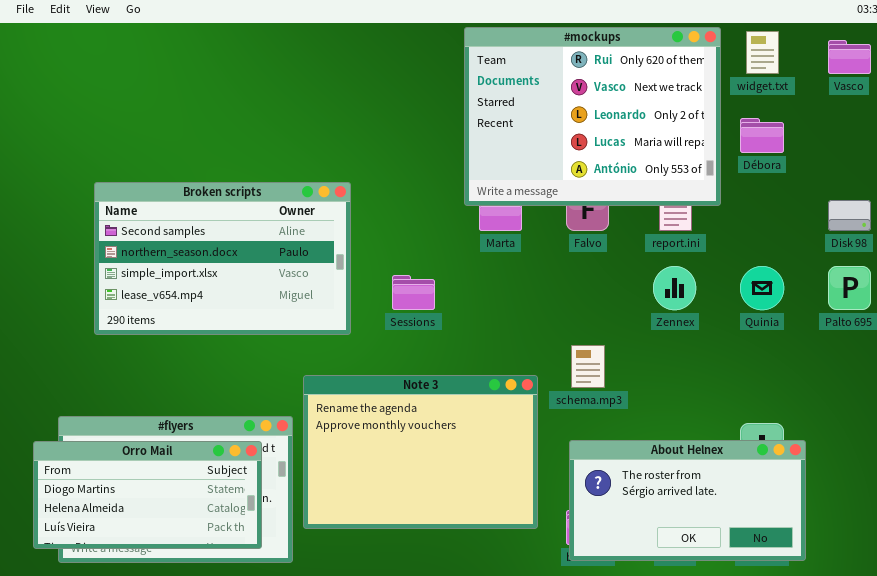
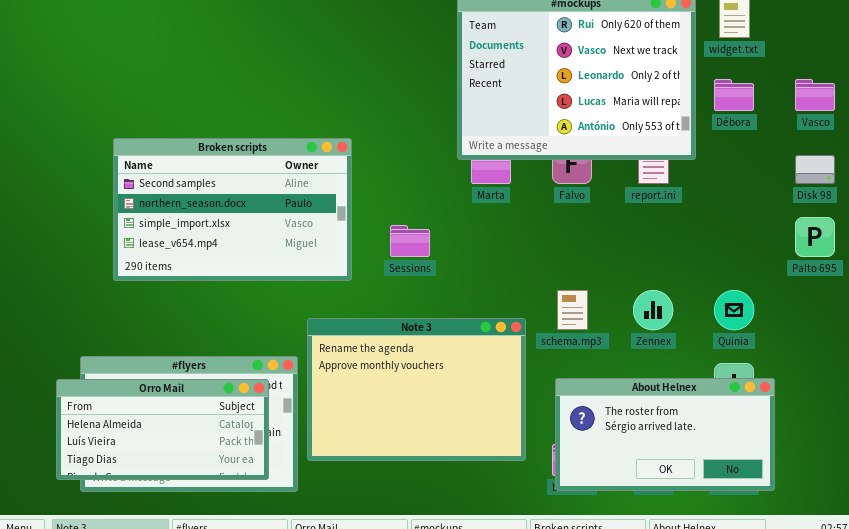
Vasco: [828,40,871,74] -> [795,79,835,111], moved
Zennex: [653,266,696,310] -> [633,290,673,330], moved
Quinia: [740,266,784,310] -> [714,290,754,330], moved
Orro Mail: [33,441,262,549] -> [56,379,269,480], scrolled down 1 row

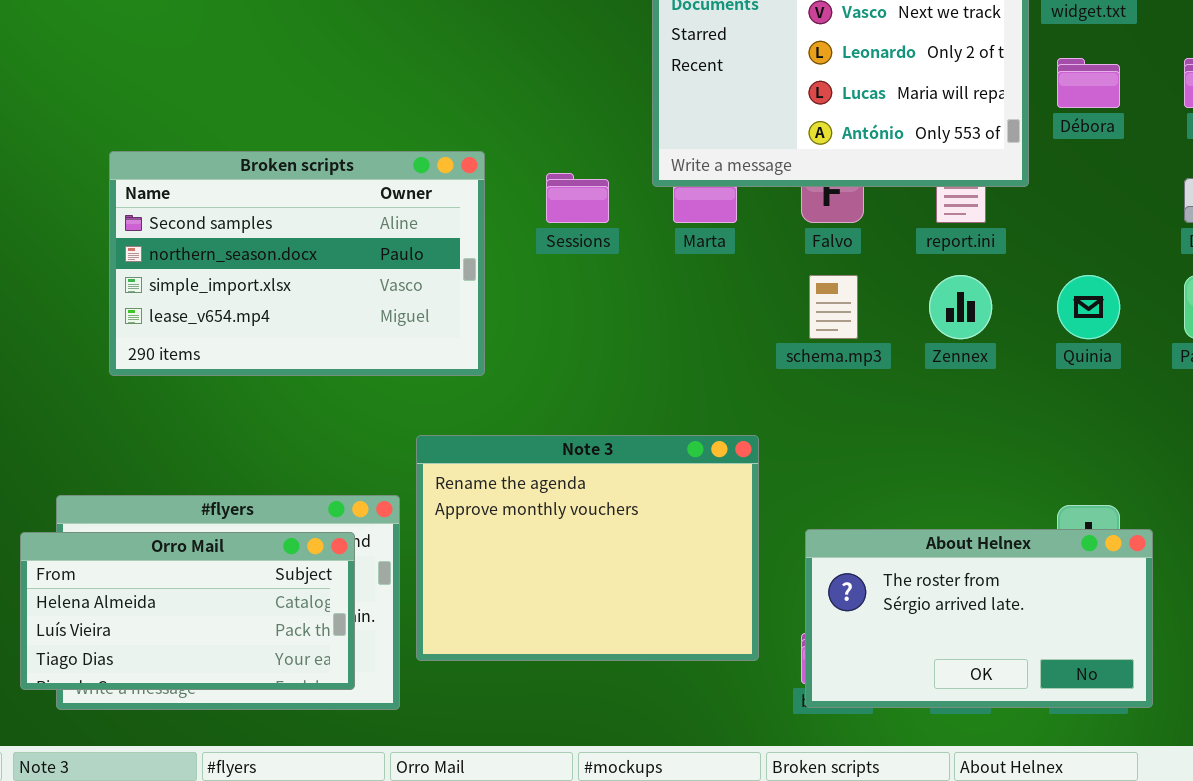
Sessions: [390,225,430,257] -> [546,173,609,223], moved
schema.mp3: [557,290,588,330] -> [809,275,858,339], moved
Zennex: [633,290,673,330] -> [929,275,992,339], moved
Quinia: [714,290,754,330] -> [1057,275,1120,339], moved

